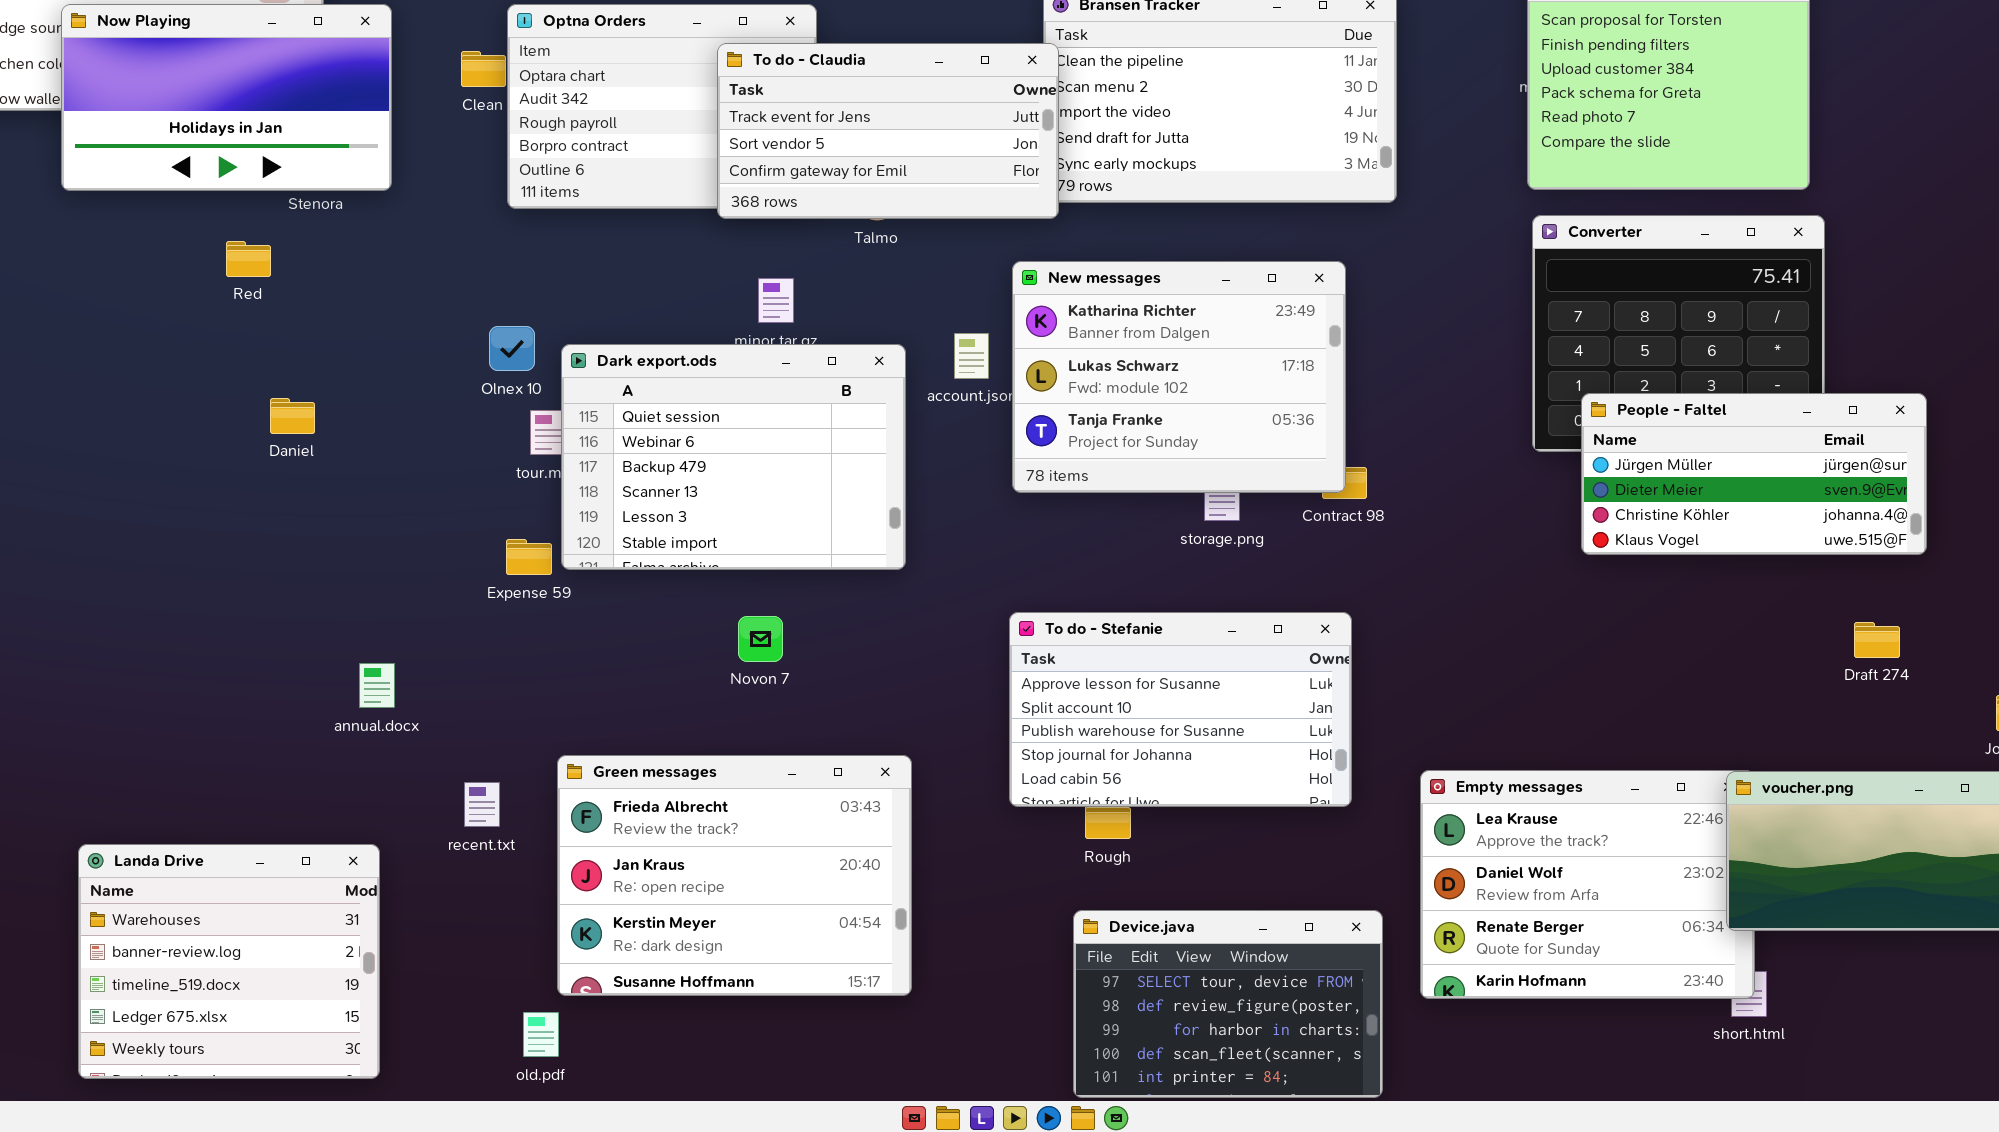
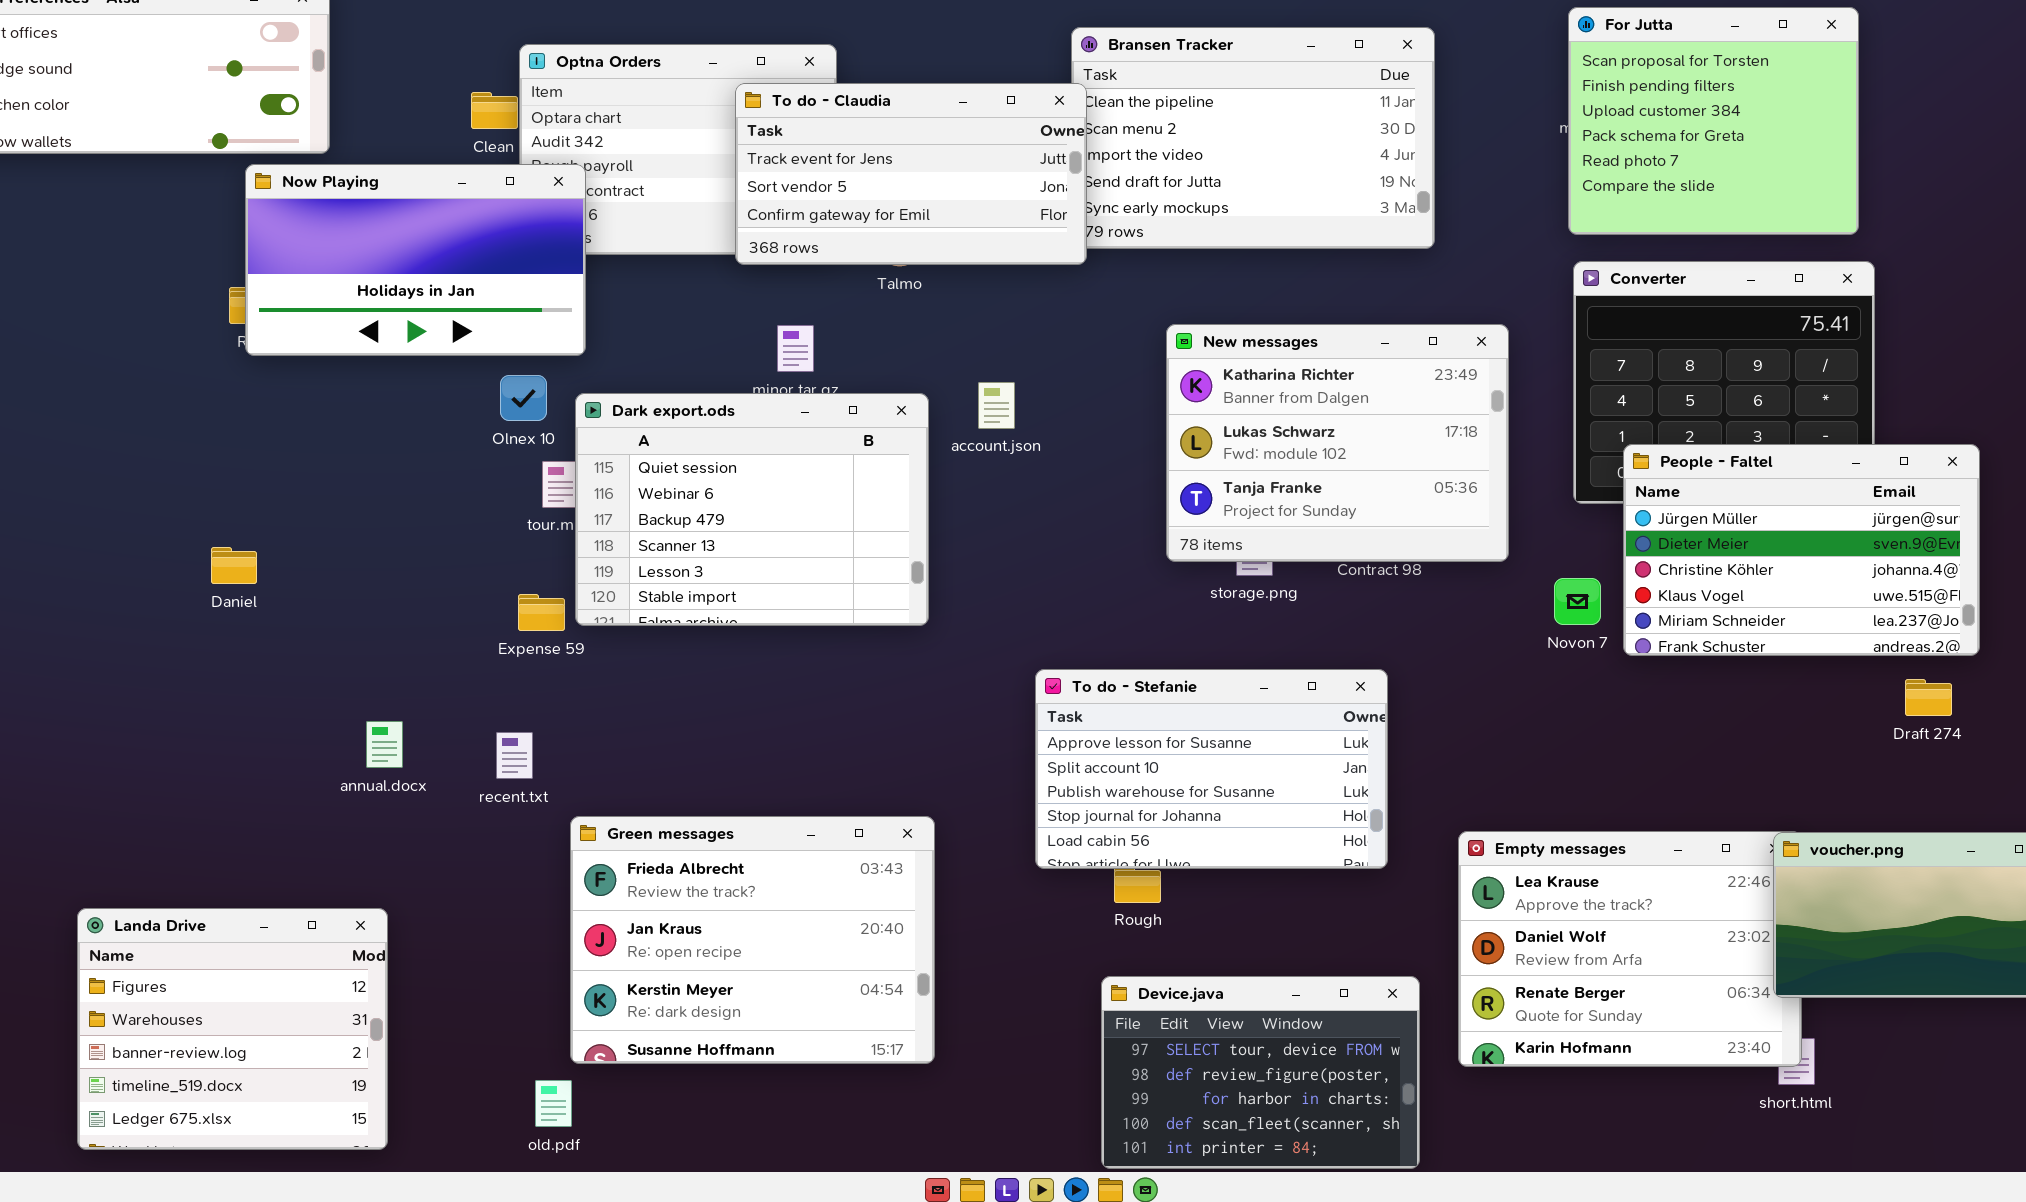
Now Playing: [61,4,392,191] -> [245,164,586,356], moved
New messages: [1012,261,1346,493] -> [1166,324,1509,562], moved
People - Faltel: [1581,393,1927,555] -> [1623,444,1980,656], resized
Daniel: [270,398,315,434] -> [211,547,257,584], moved
Novon 7: [738,616,783,662] -> [1554,578,1601,625], moved
recent.txt: [464,782,500,827] -> [496,732,533,779], moved
Landa Drive: [78,844,380,1079] -> [77,908,388,1150], scrolled up 1 row

